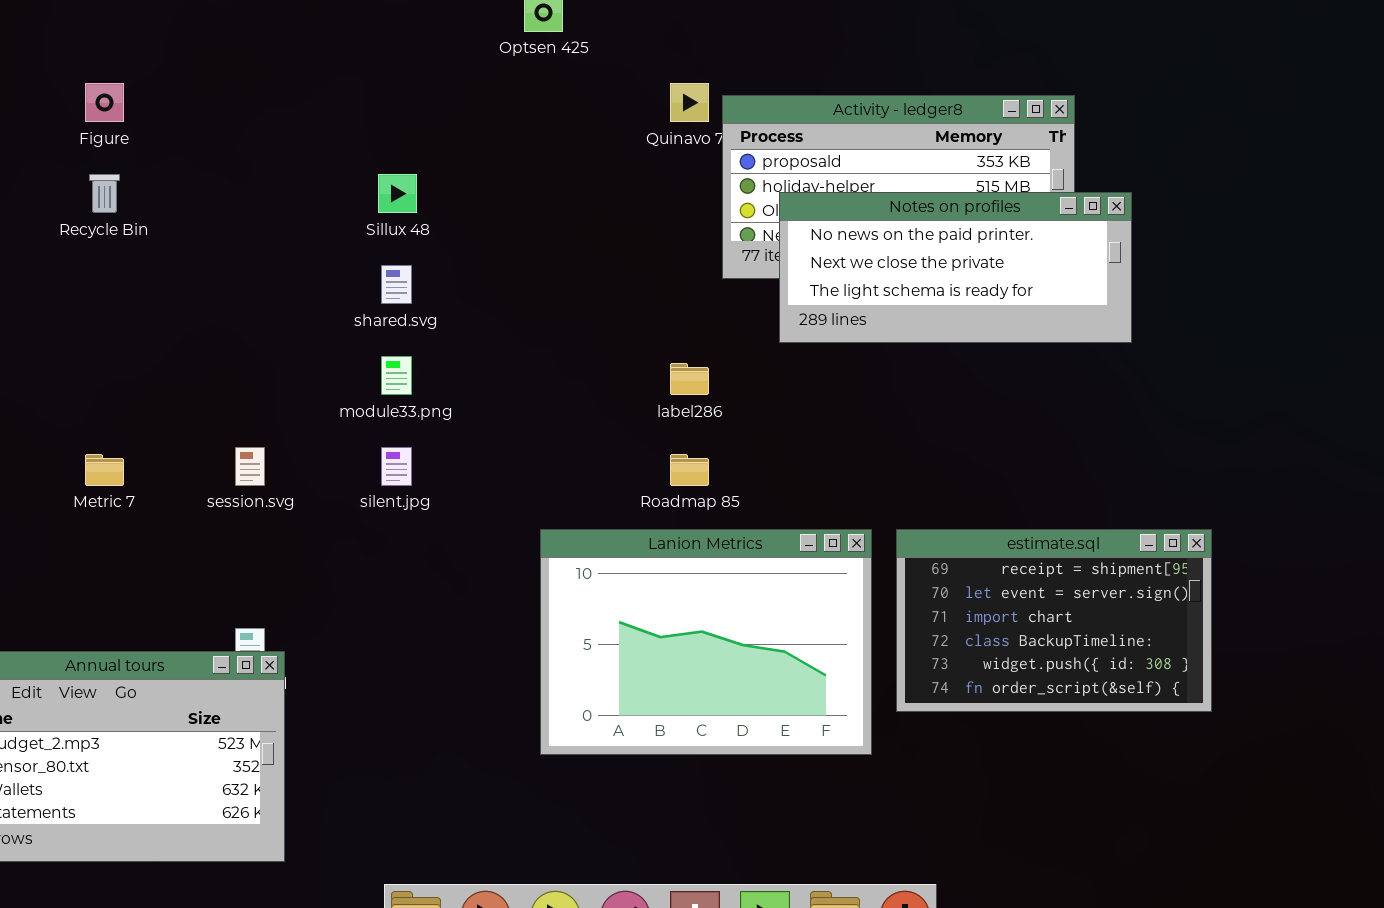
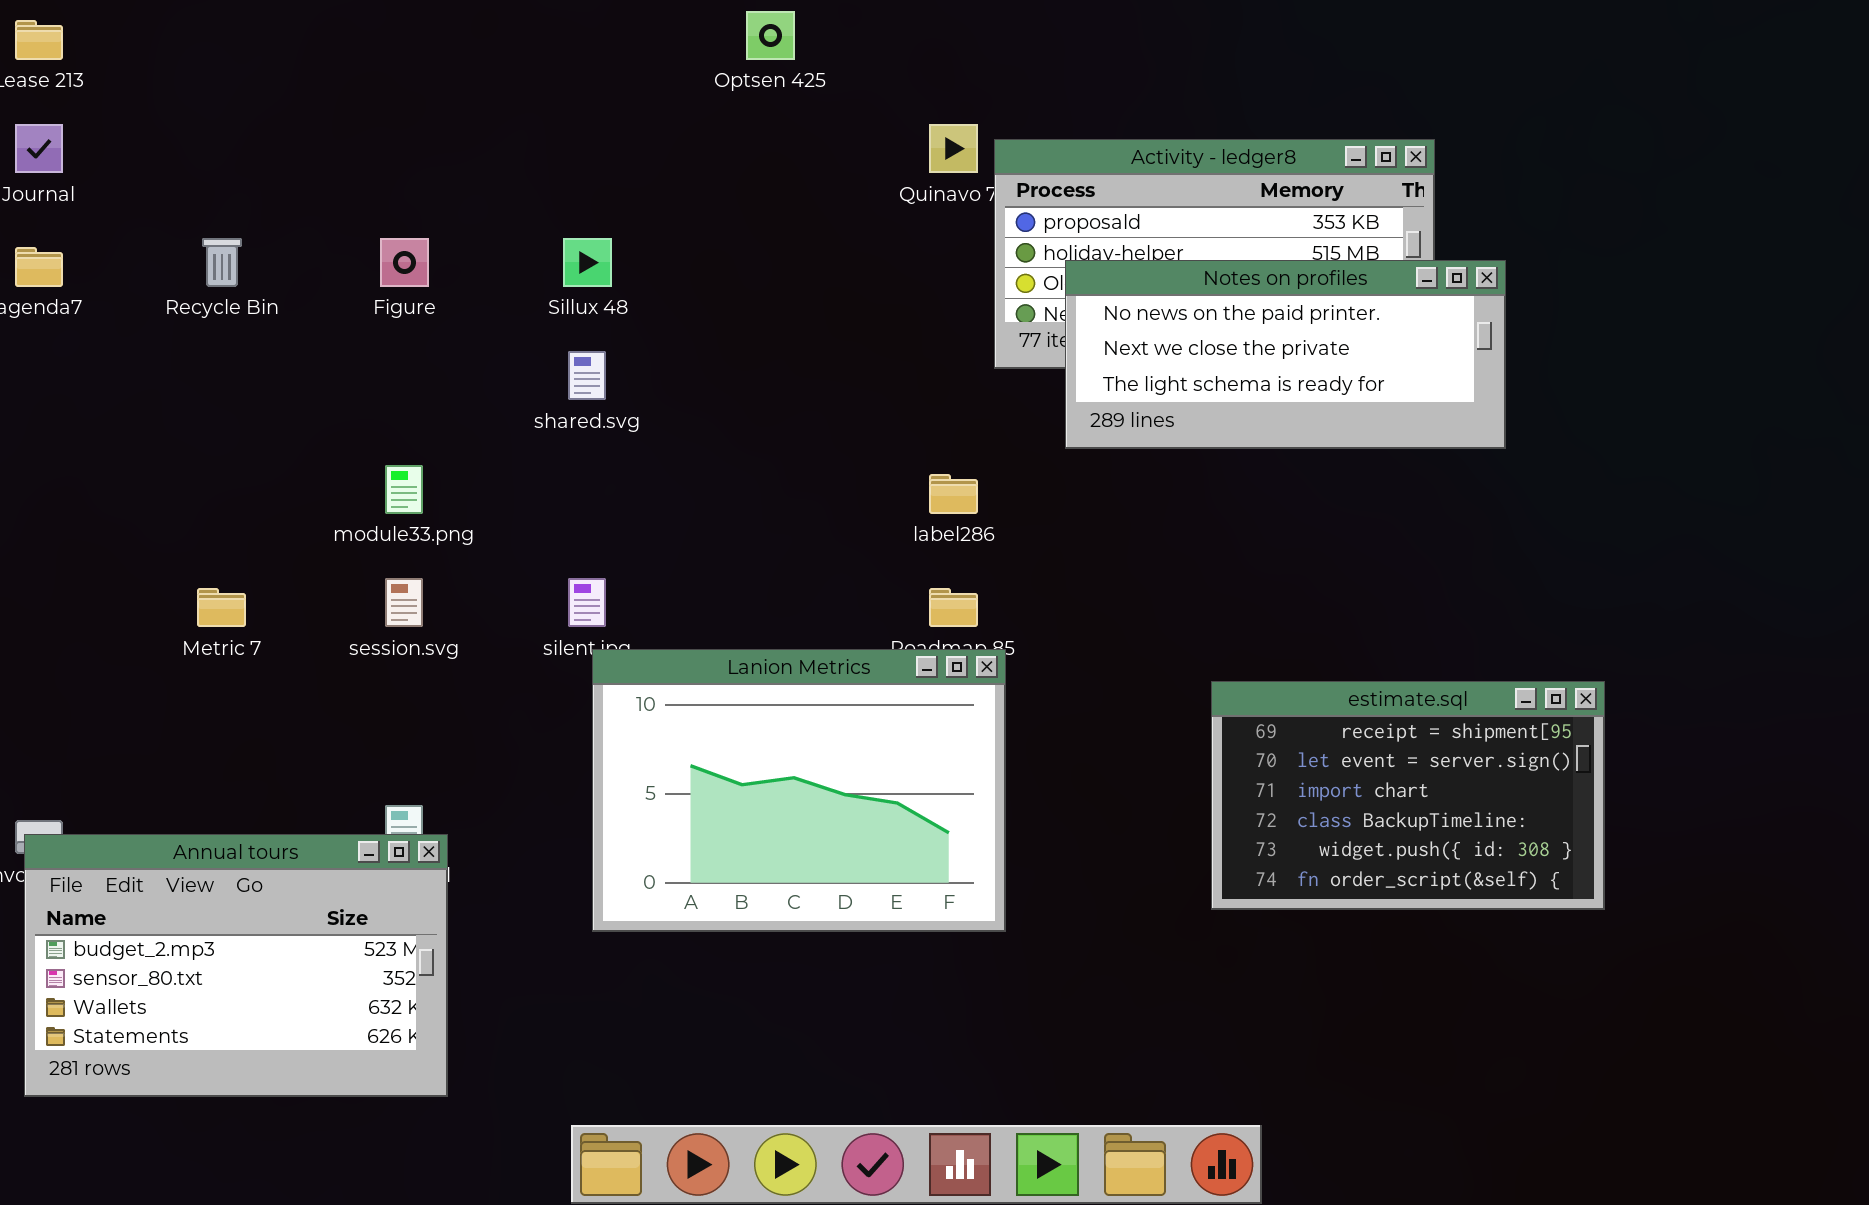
Figure: [85,83,124,122] -> [380,238,429,287], moved
module33.png: [381,356,412,395] -> [385,465,423,514], moved
Lanion Metrics: [540,529,872,755] -> [592,649,1006,932], moved

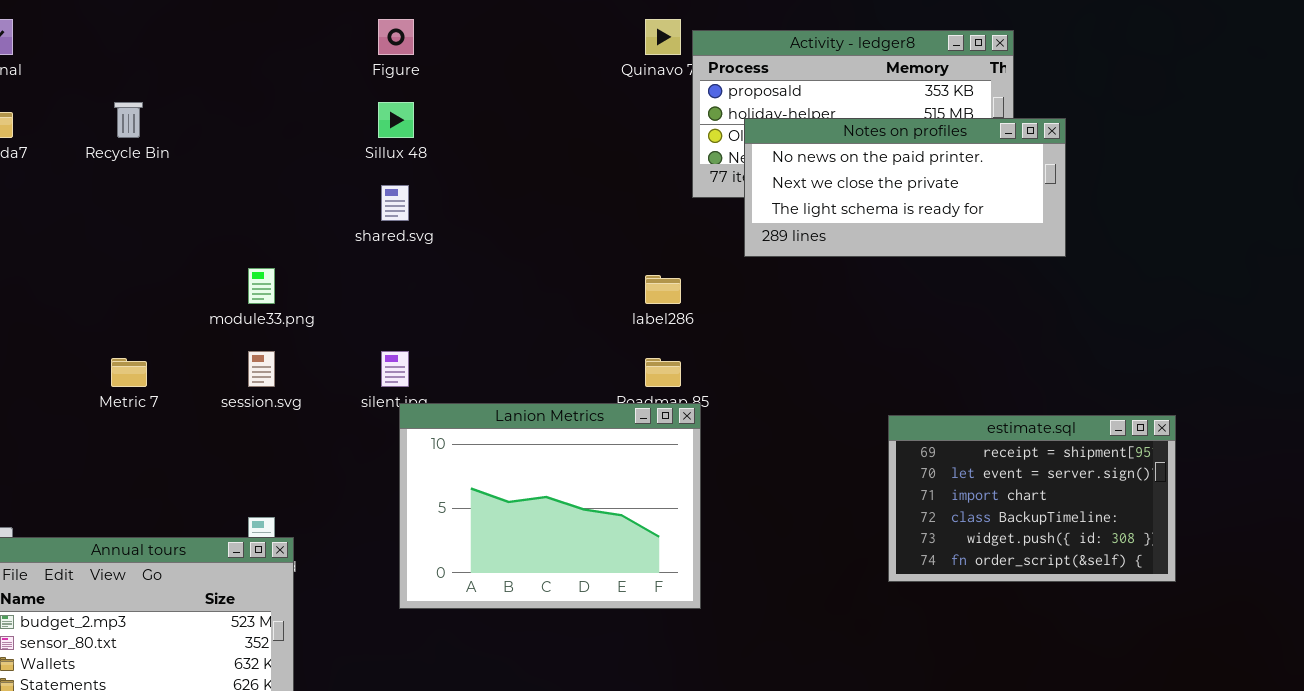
Figure: [380,238,429,287] -> [378,19,414,55], moved
estimate.sql: [1211,681,1605,910] -> [888,415,1176,582], moved

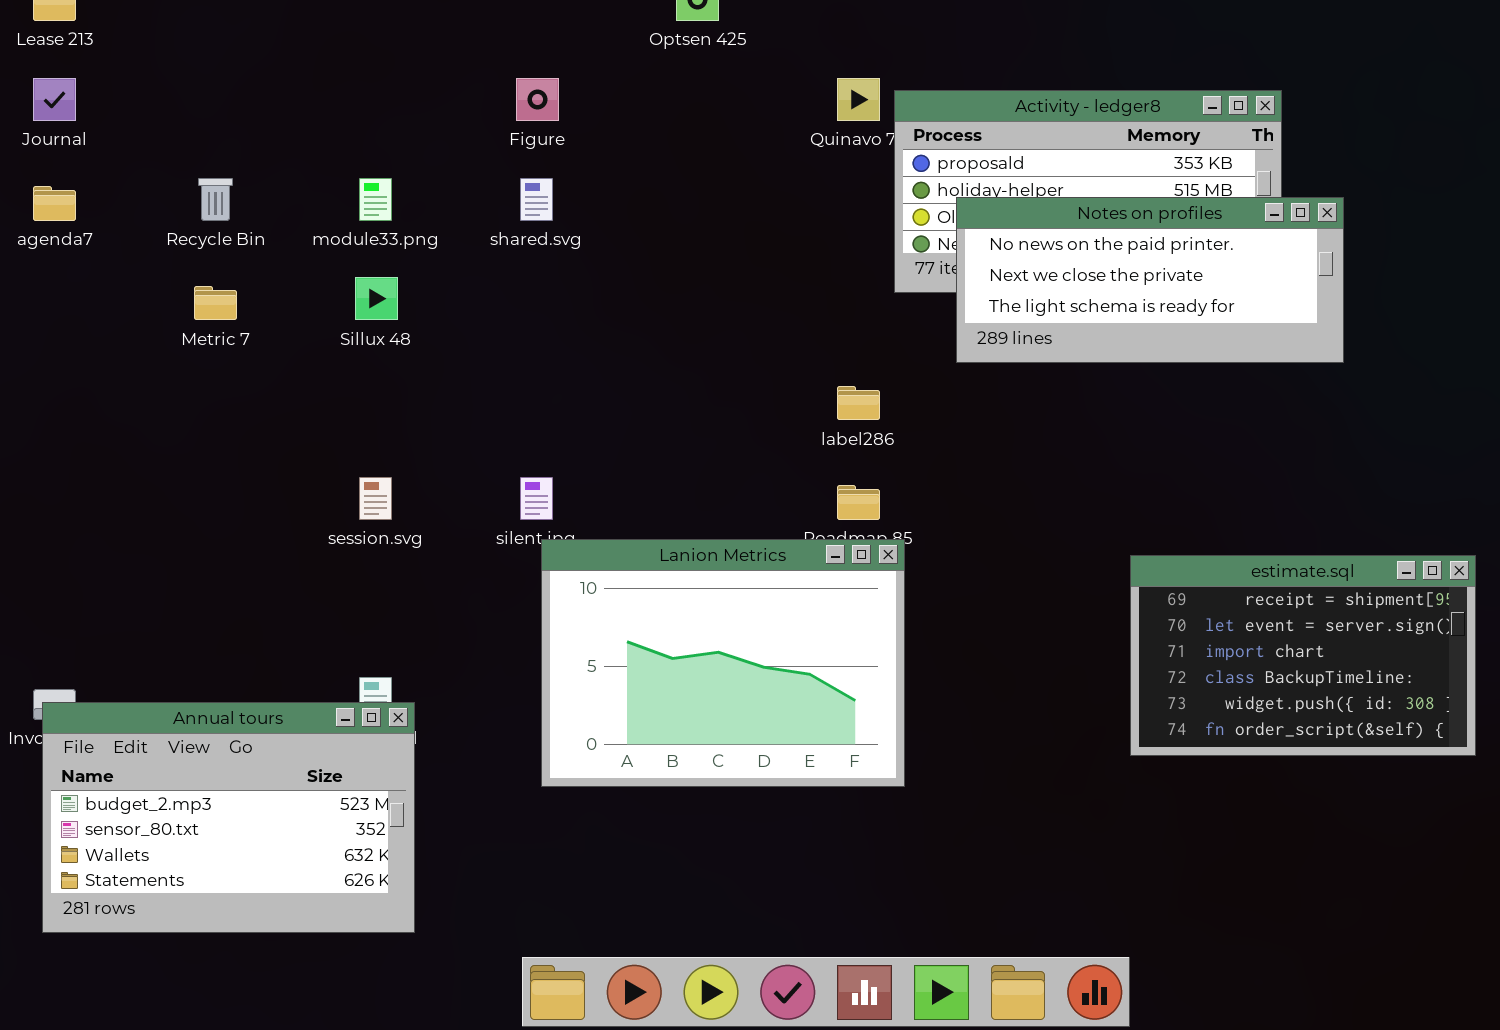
Sillux 48: [378,102,414,138] -> [355,277,398,320], moved
shared.svg: [381,185,409,221] -> [520,178,553,221], moved
module33.png: [248,268,275,304] -> [359,178,392,221], moved
Metric 7: [111,358,147,387] -> [194,286,237,320], moved

